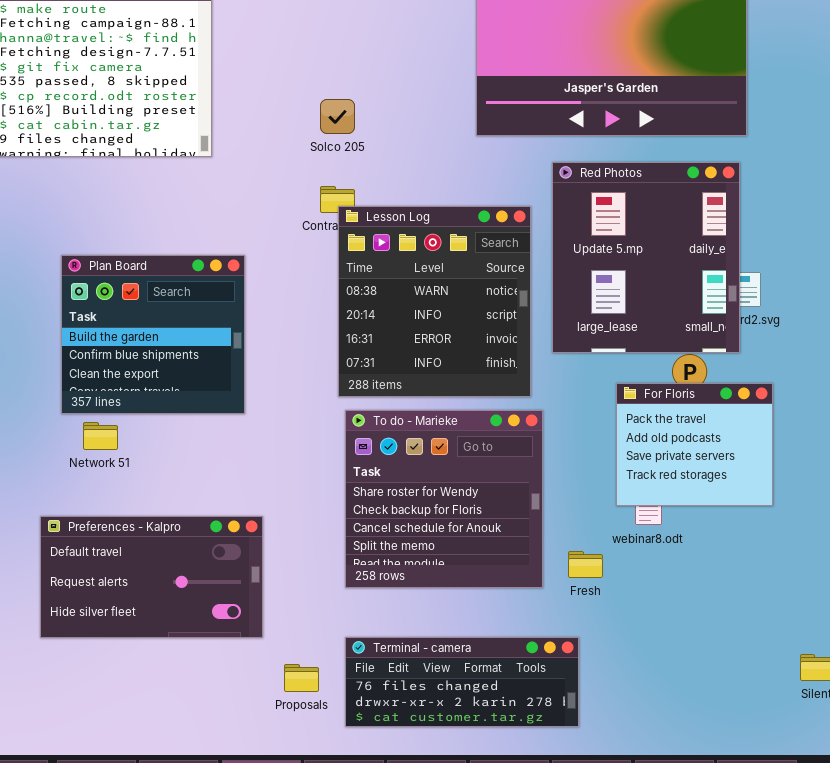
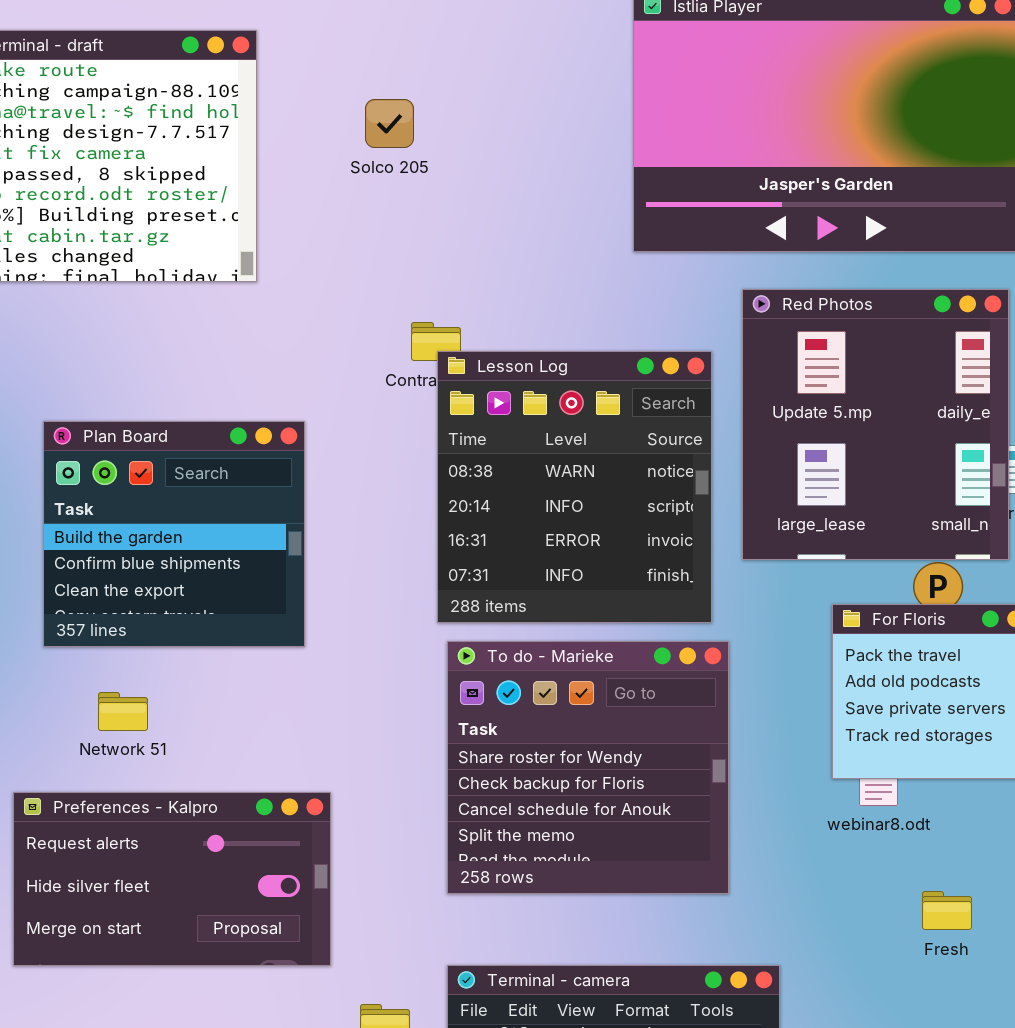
Solco 205: [320,99,355,134] -> [365,99,414,148], moved
Network 51: [83,422,118,450] -> [98,692,148,731], moved
Preferences - Kalpro: [40,516,263,638] -> [13,792,331,966], scrolled down 1 row
Fresh: [568,551,603,578] -> [922,891,972,930], moved

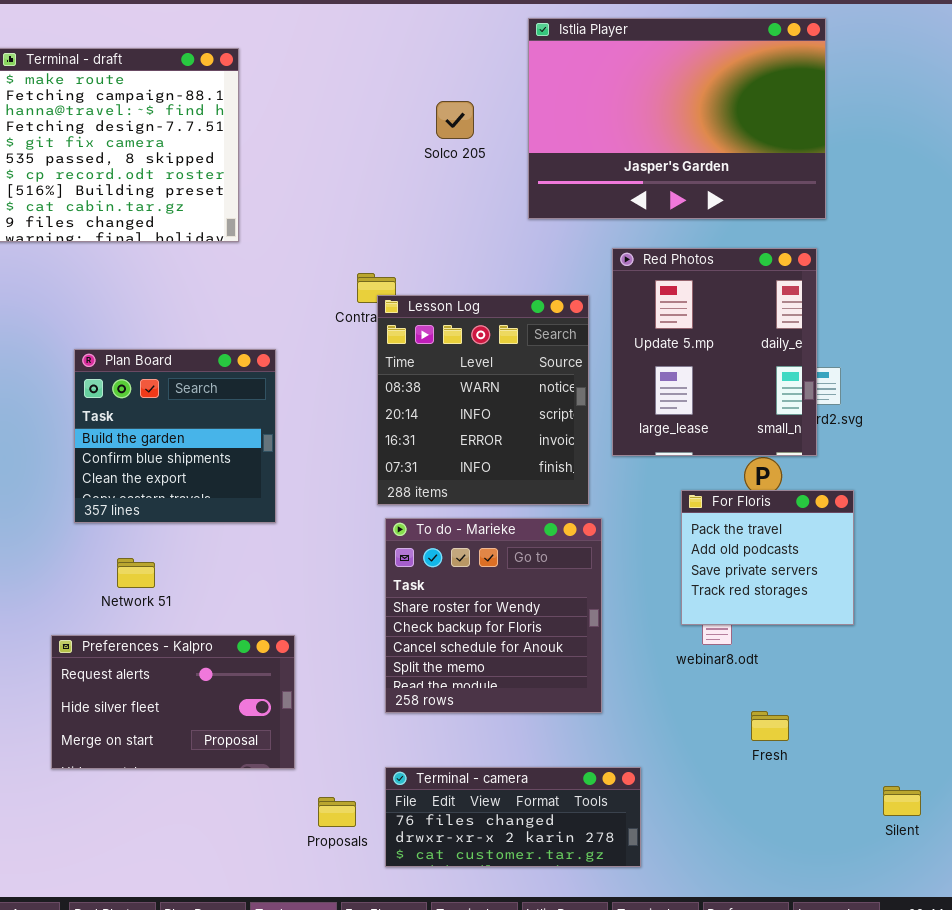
Solco 205: [365,99,414,148] -> [436,101,474,139], moved

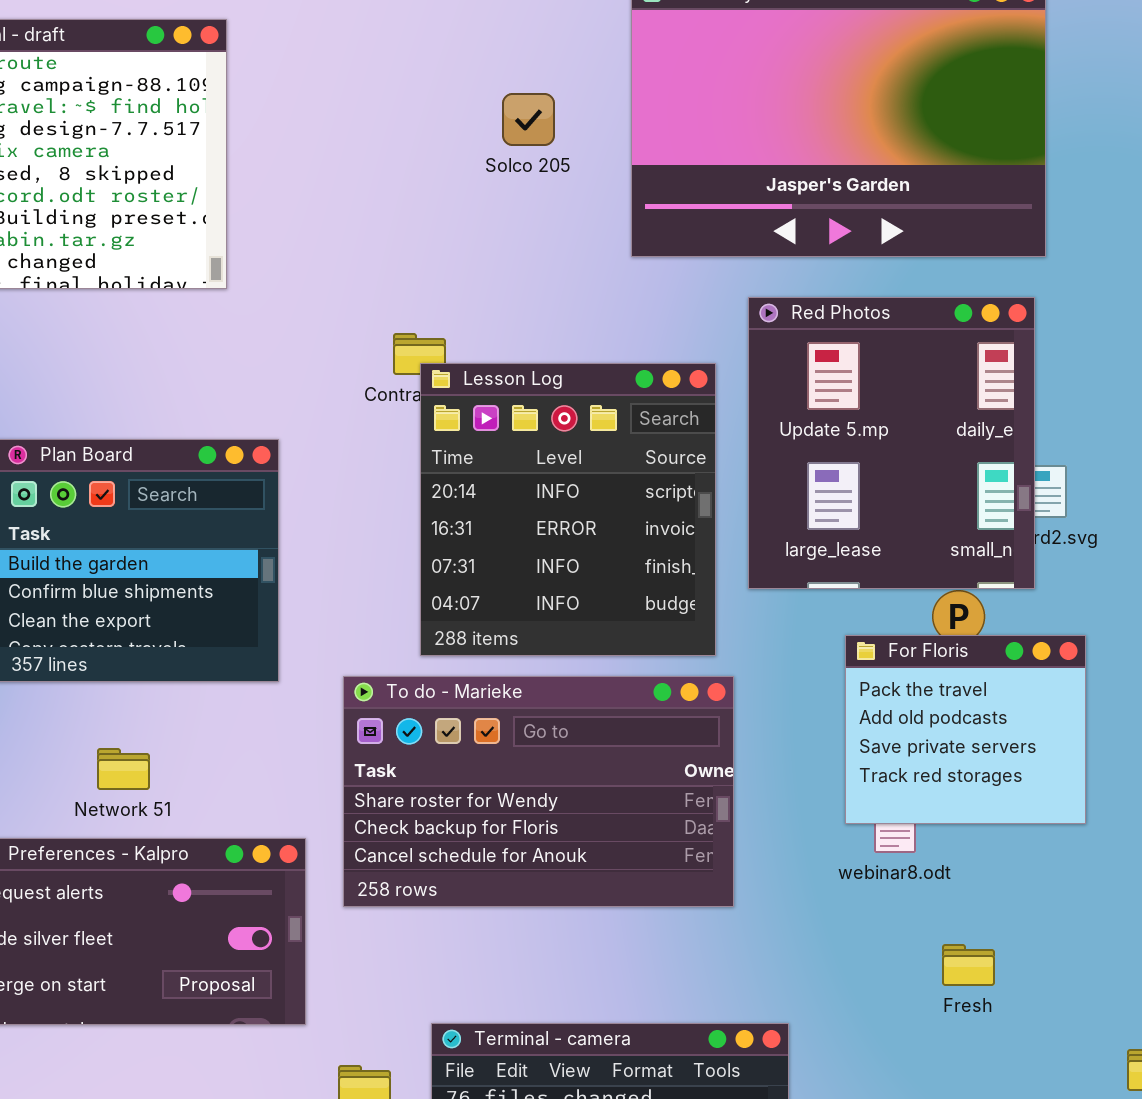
Lesson Log: [377,295,589,505] -> [420,363,716,656], scrolled down 1 row
To do - Marieke: [385,518,602,713] -> [343,676,734,907], resized
Network 51: [117,558,155,588] -> [97,748,150,790], moved

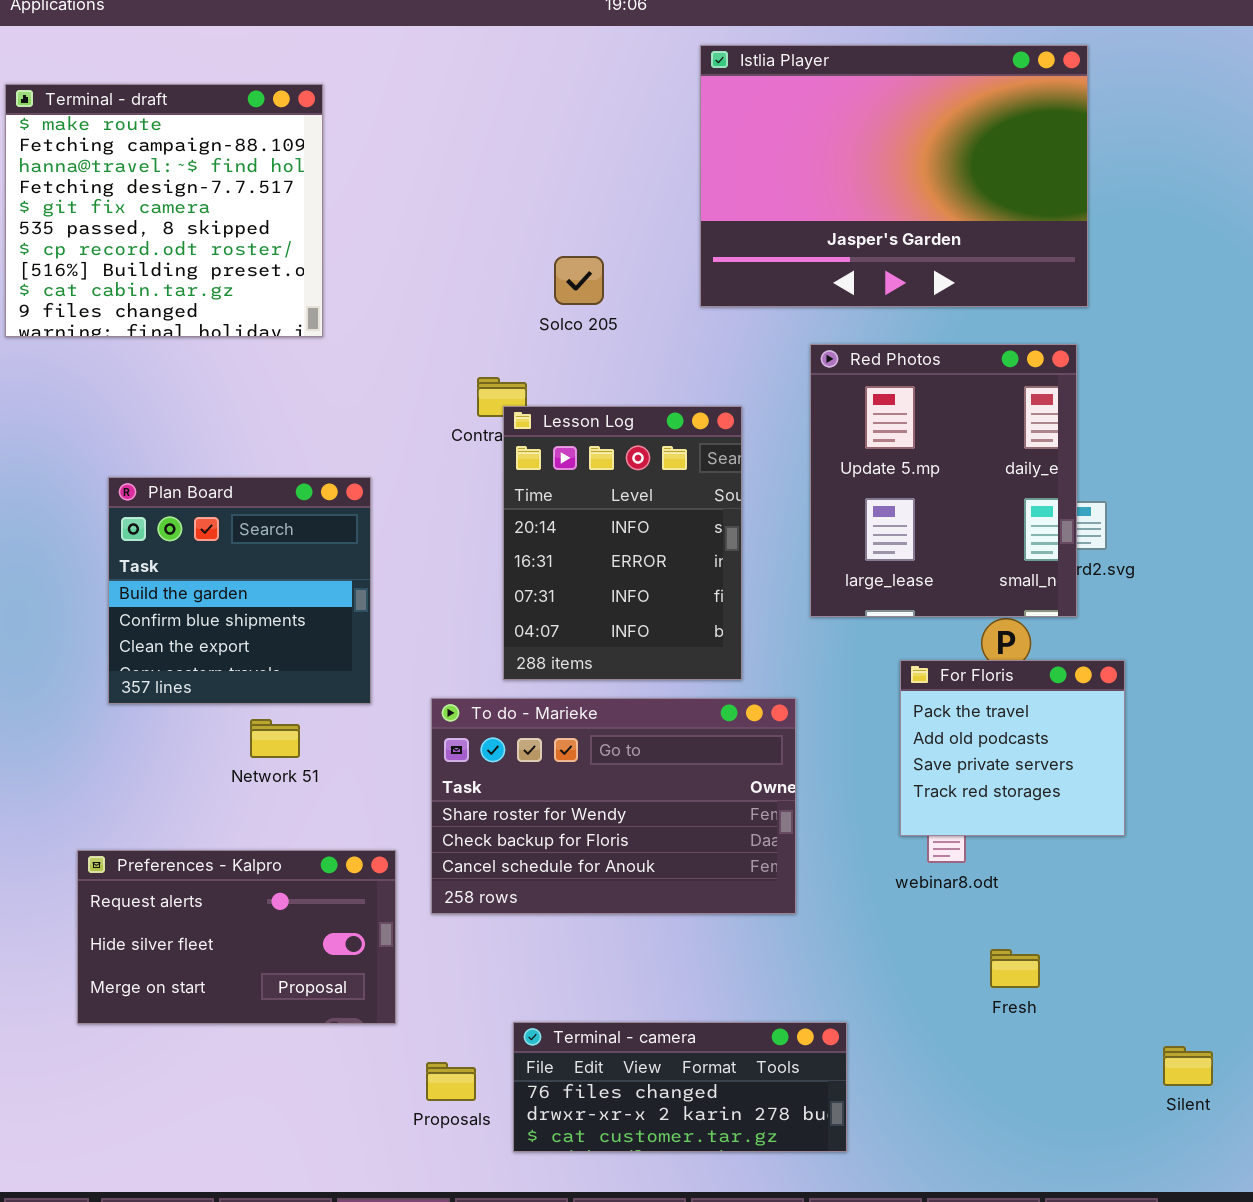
Solco 205: [502,93,555,146] -> [554,256,604,305], moved
Lesson Log: [420,363,716,656] -> [503,406,742,680], resized
Network 51: [97,748,150,790] -> [250,719,300,758], moved

